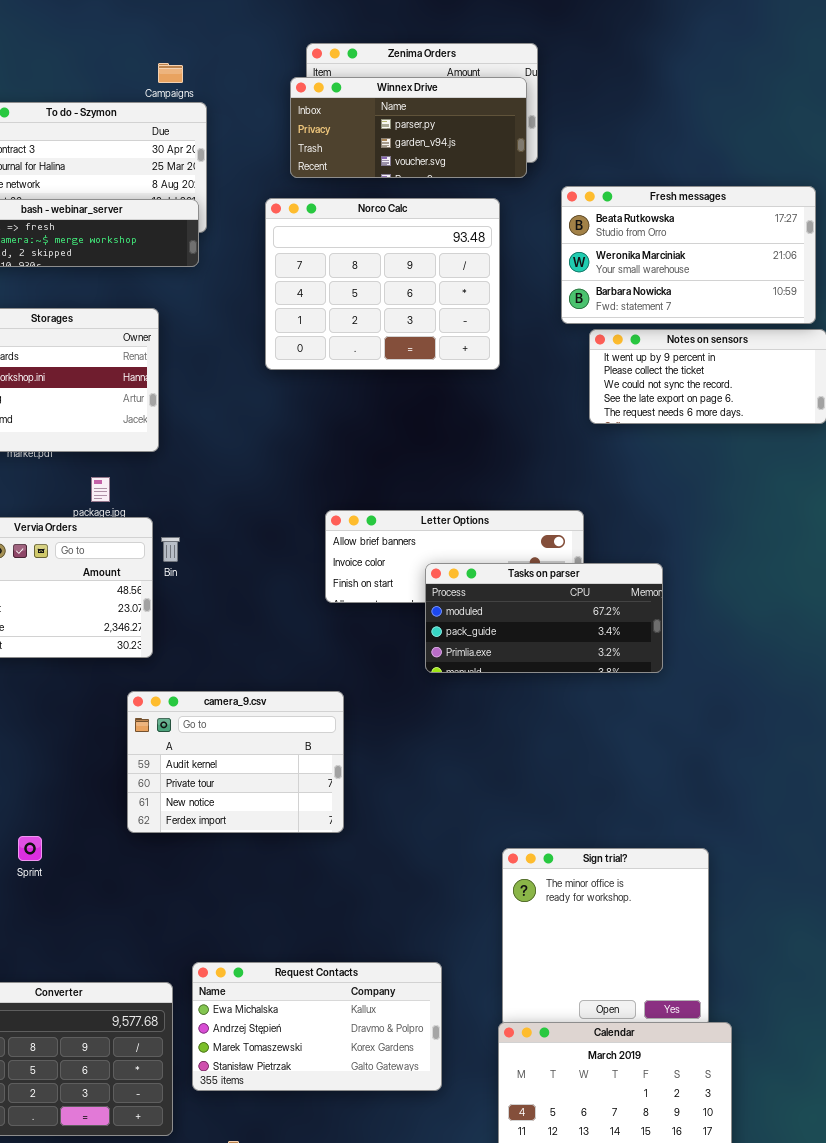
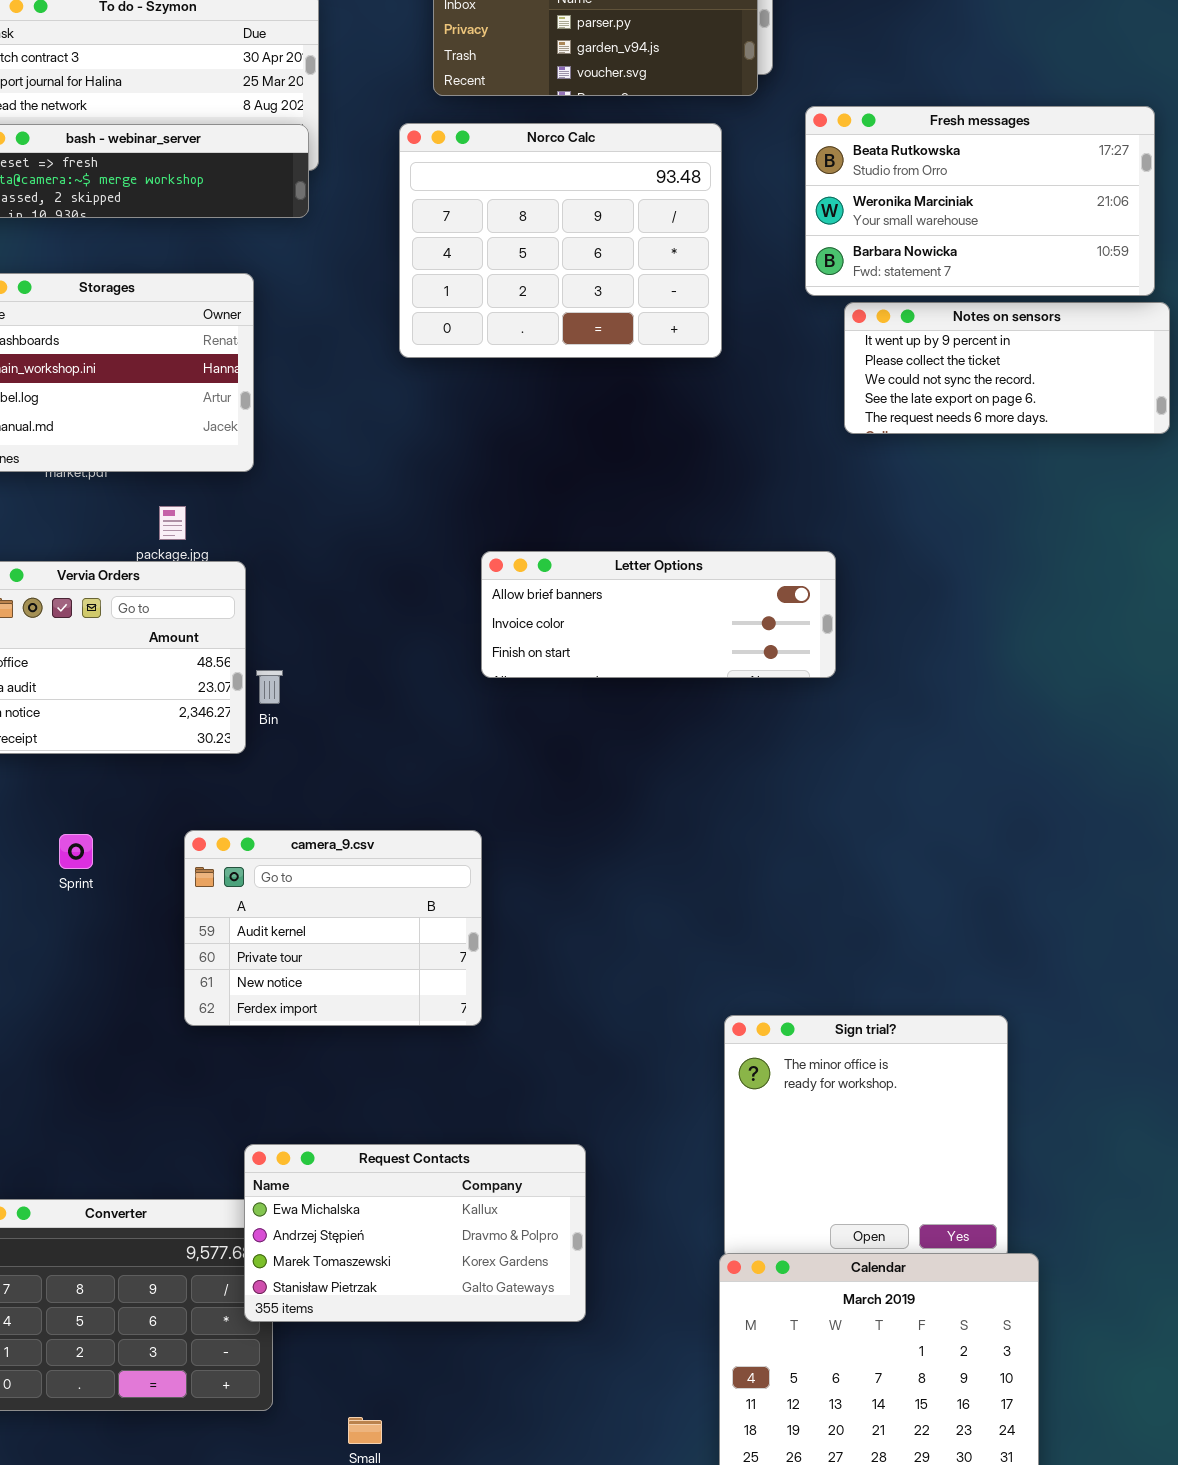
Bin: [161,537,180,562] -> [256,670,283,704], moved
Tasks on parser: [425,563,663,673] -> none, closed
camera_9.csv: [127,691,344,833] -> [184,830,482,1026], moved
Sprint: [18,836,42,861] -> [59,834,93,869], moved
Request Contacts: [192,962,442,1091] -> [244,1144,586,1322], moved

